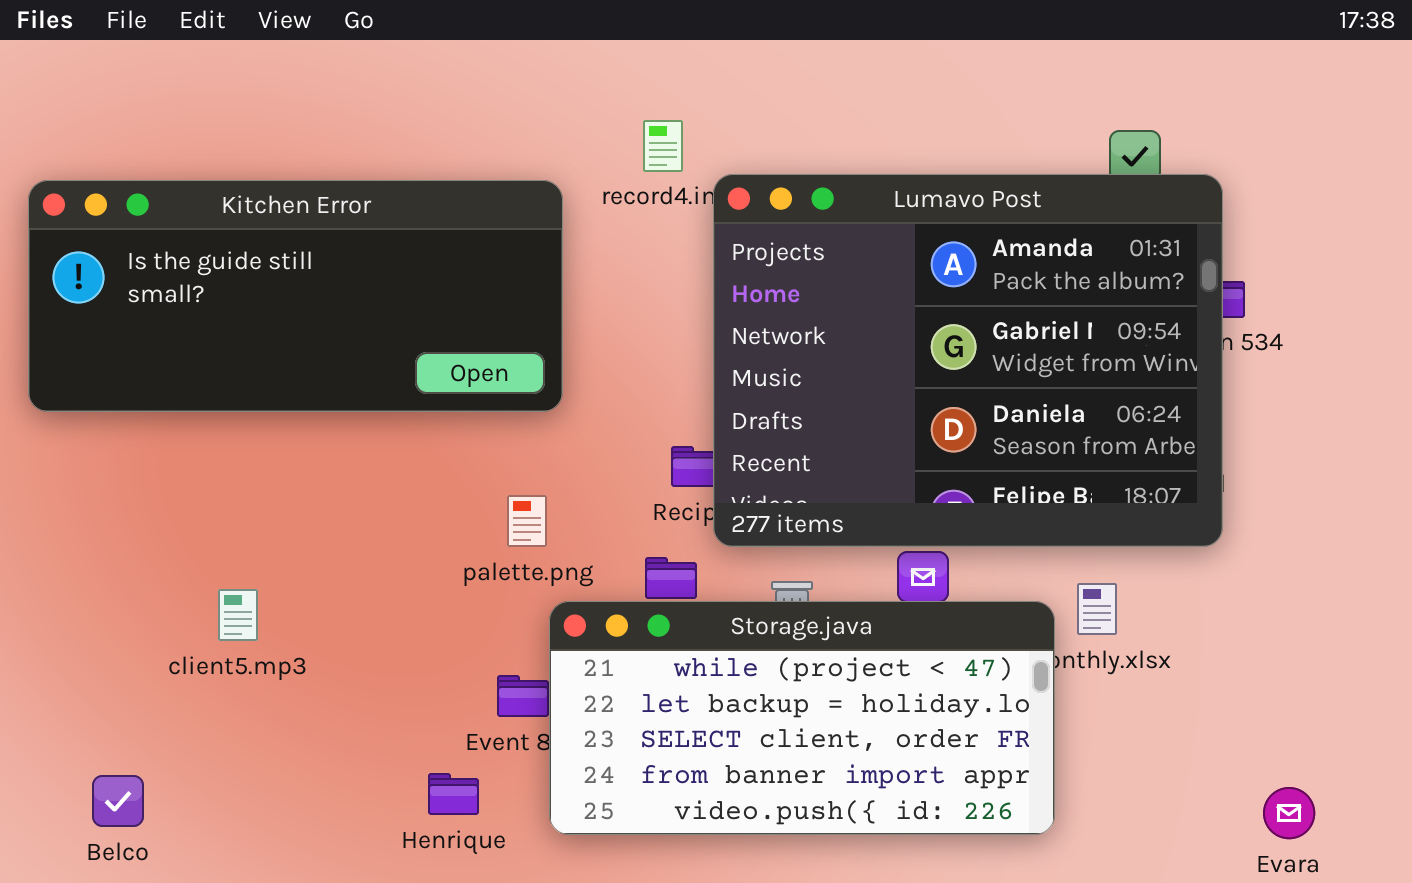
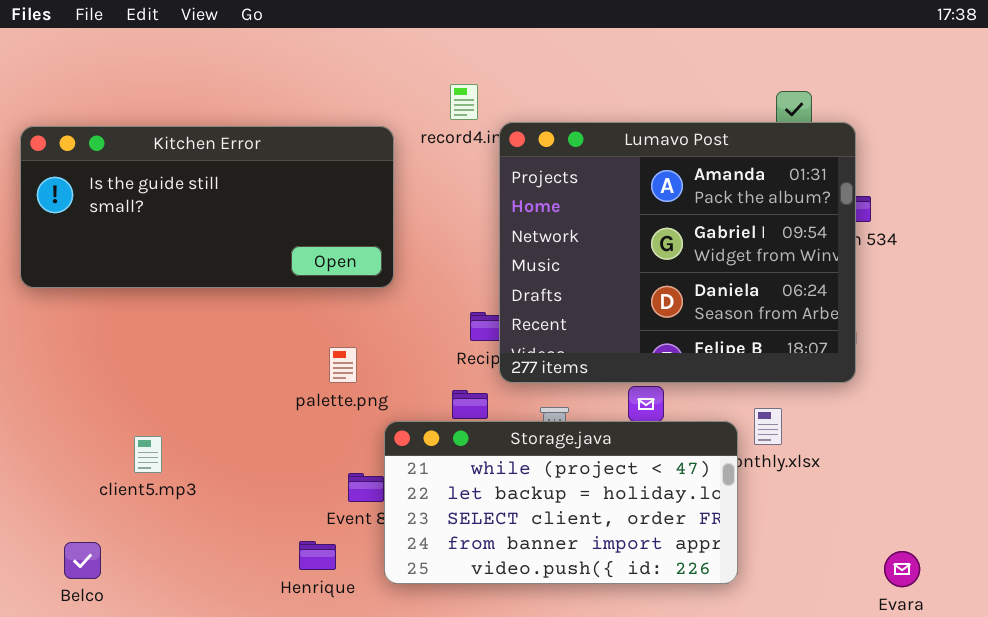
palette.png: [507,495,547,547] -> [329,347,357,383], moved
client5.mp3: [218,589,258,641] -> [134,436,162,473], moved

